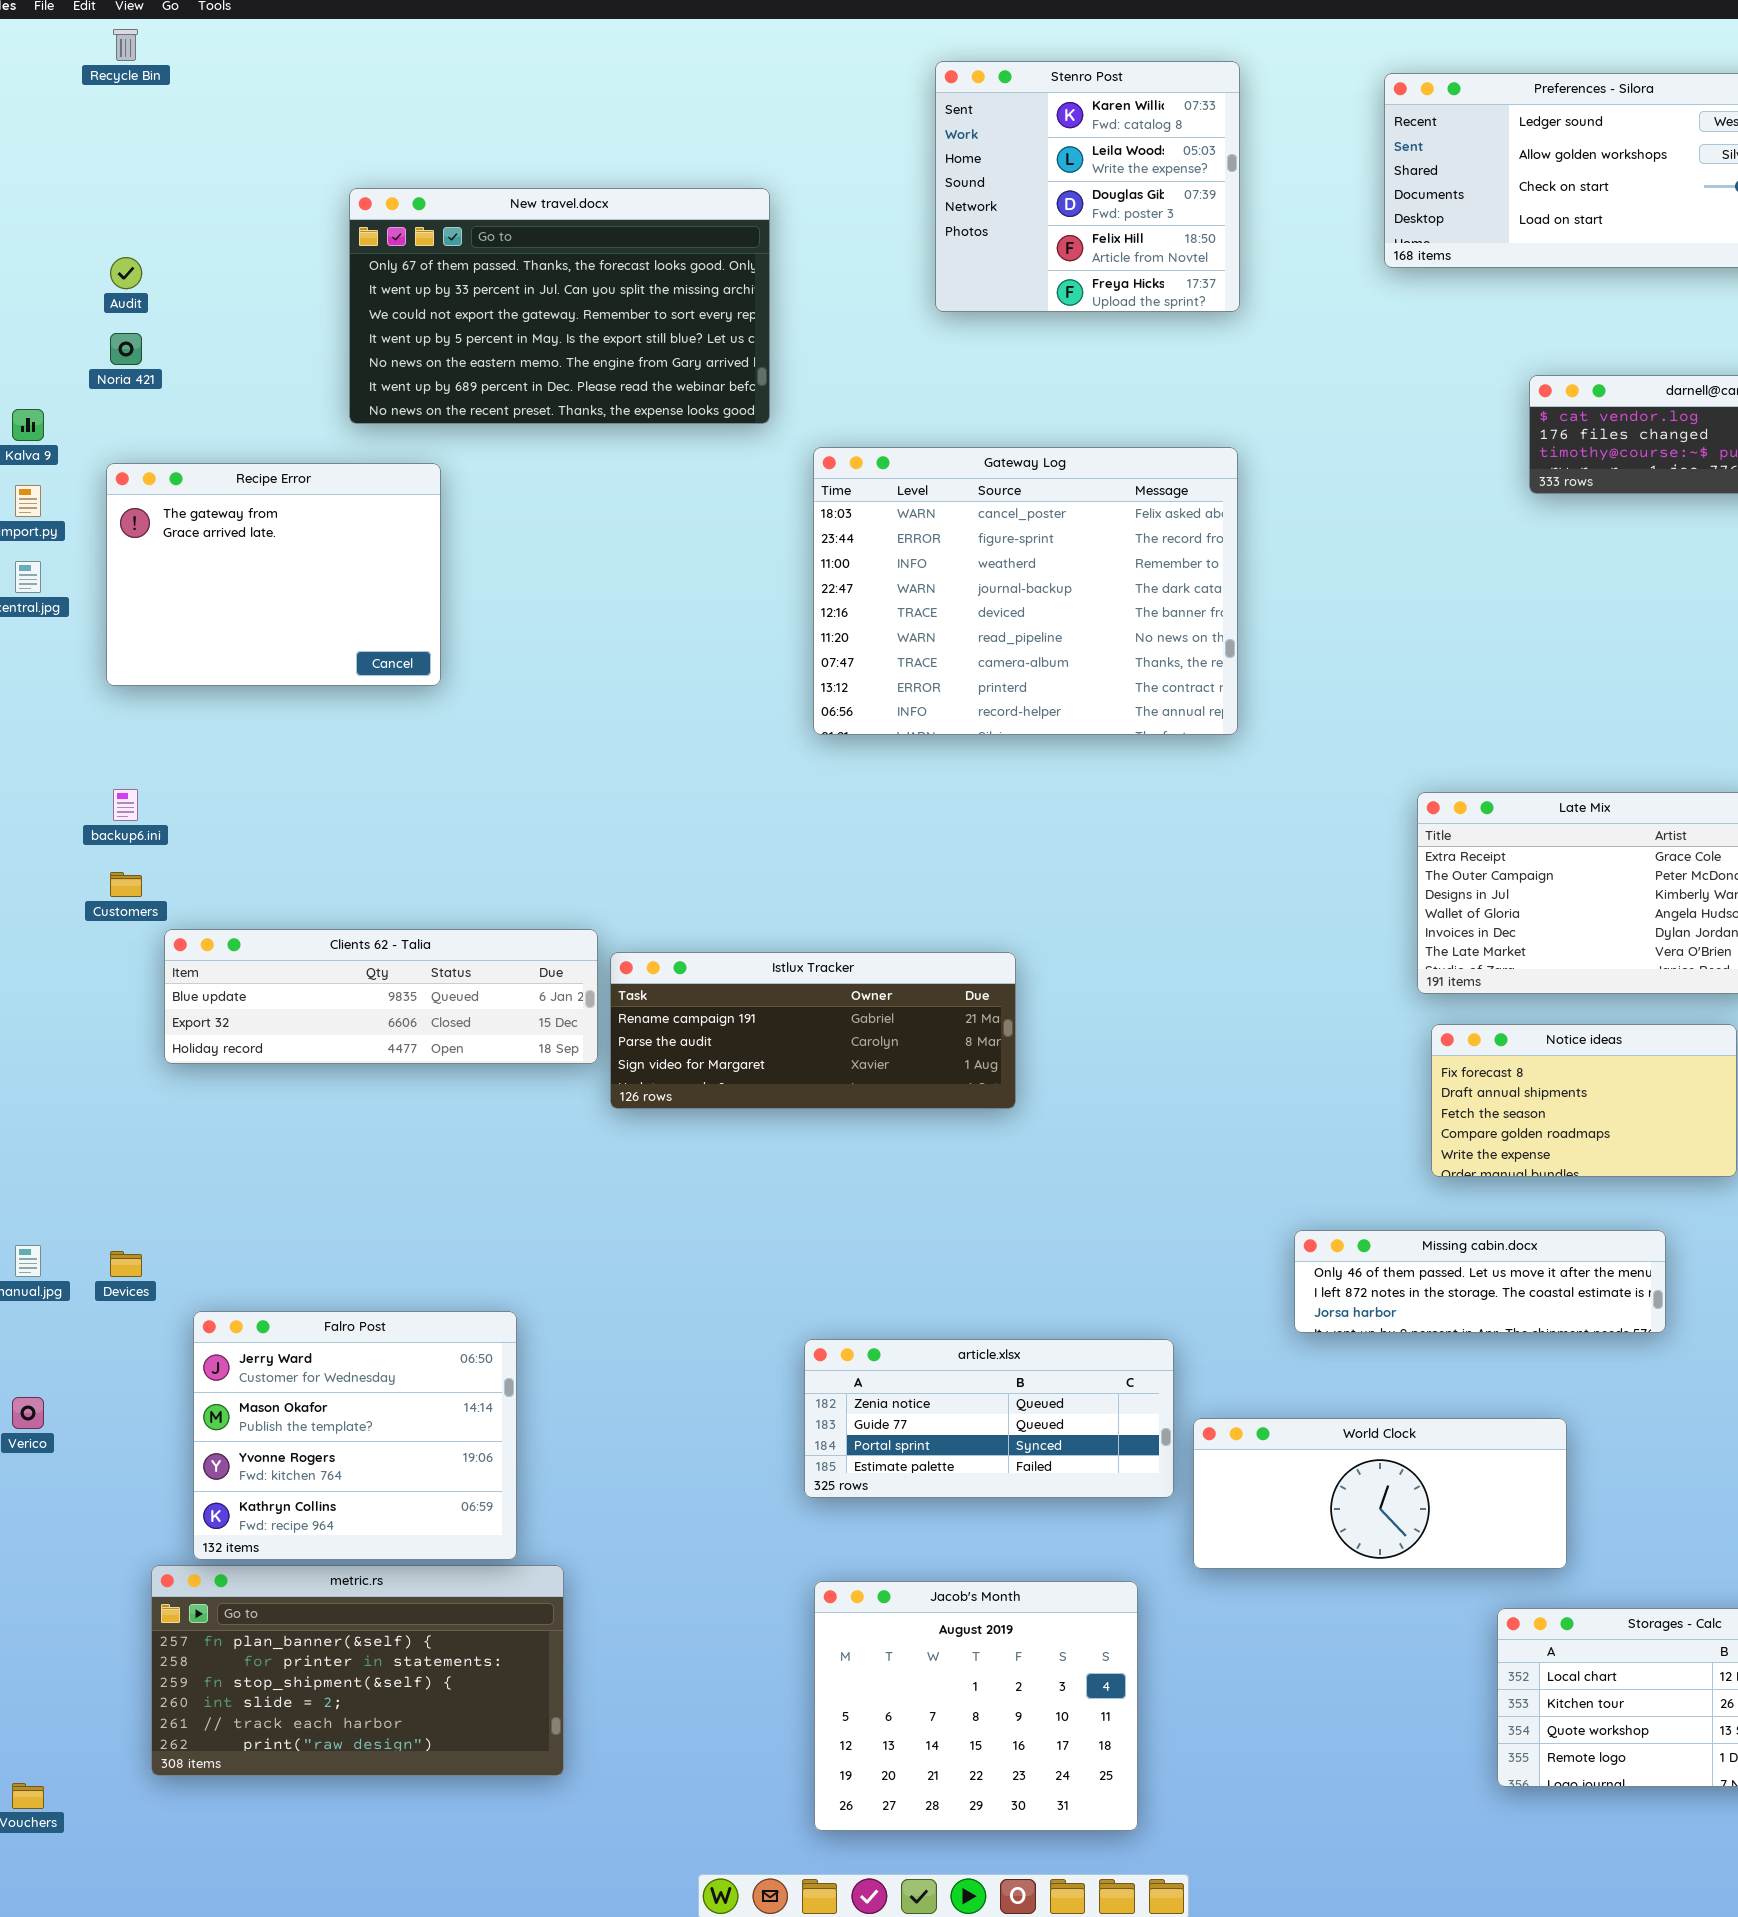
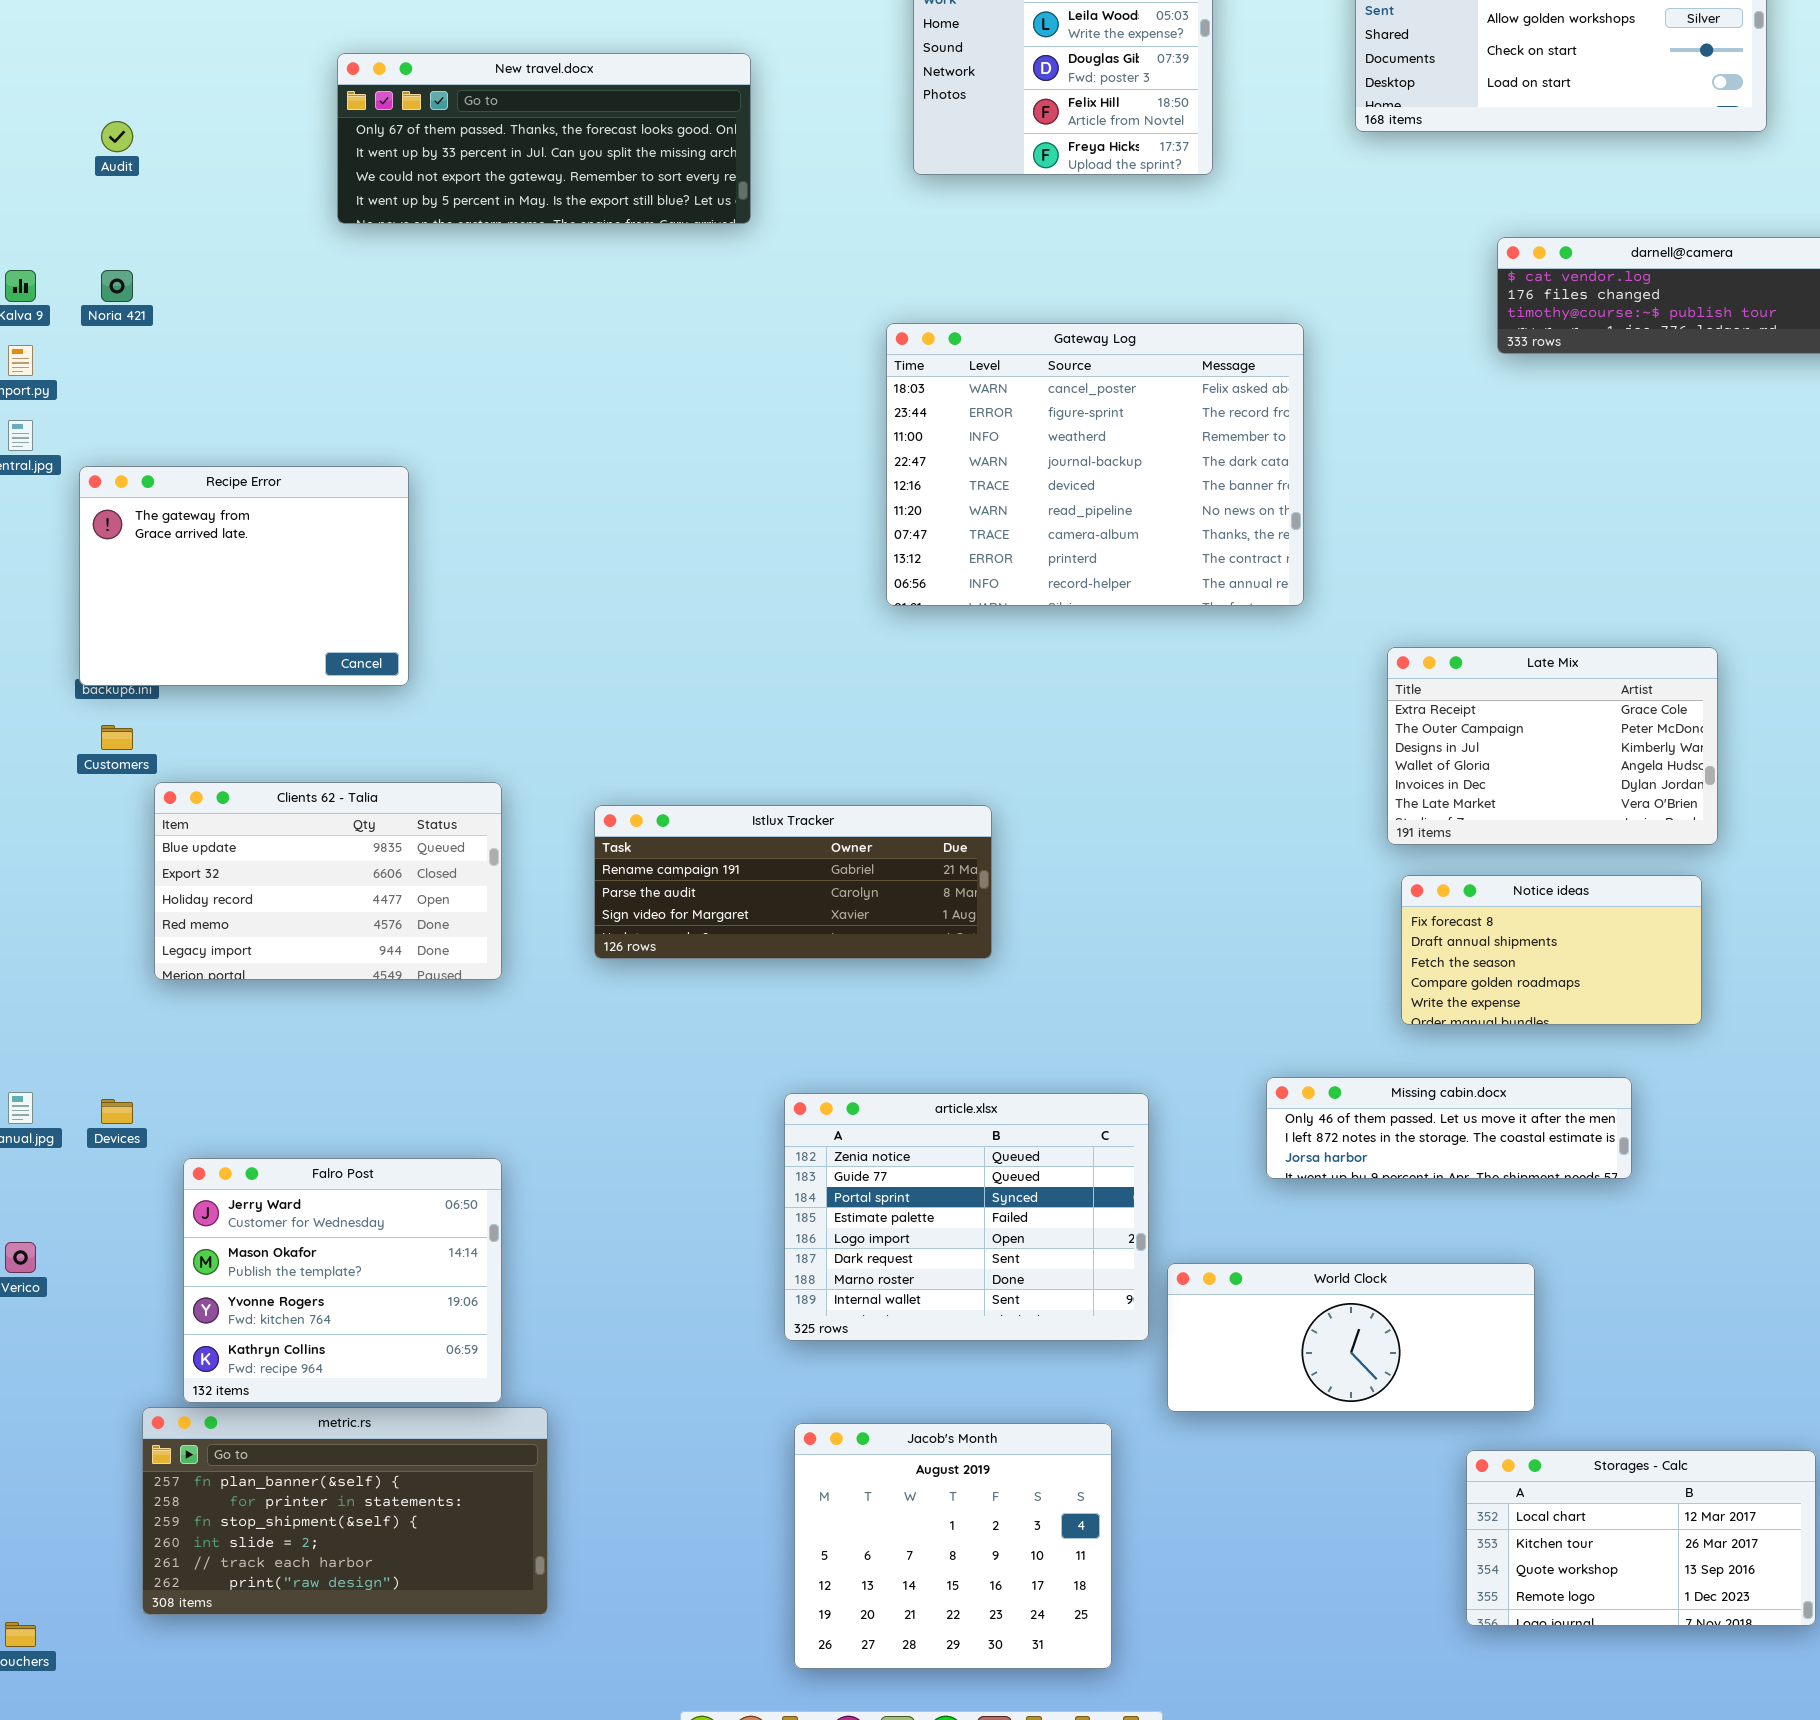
New travel.docx: [349,188,770,424] -> [337,53,751,224], resized
Noria 421: [110,333,142,365] -> [101,270,133,302], moved
Gateway Log: [813,447,1238,735] -> [886,323,1304,606], moved
Recipe Error: [106,463,441,686] -> [79,466,409,686], moved
Clients 62 - Talia: [164,929,598,1064] -> [154,782,502,980], resized
article.xlsx: [804,1339,1174,1498] -> [784,1093,1149,1341], resized

